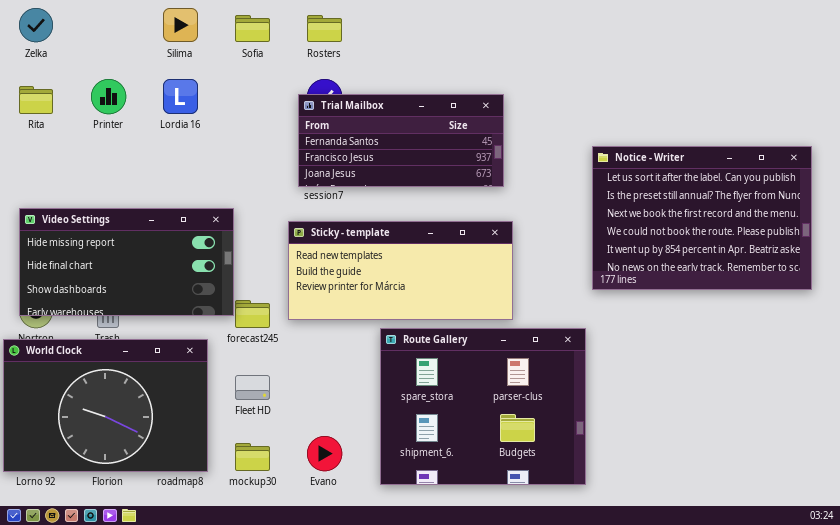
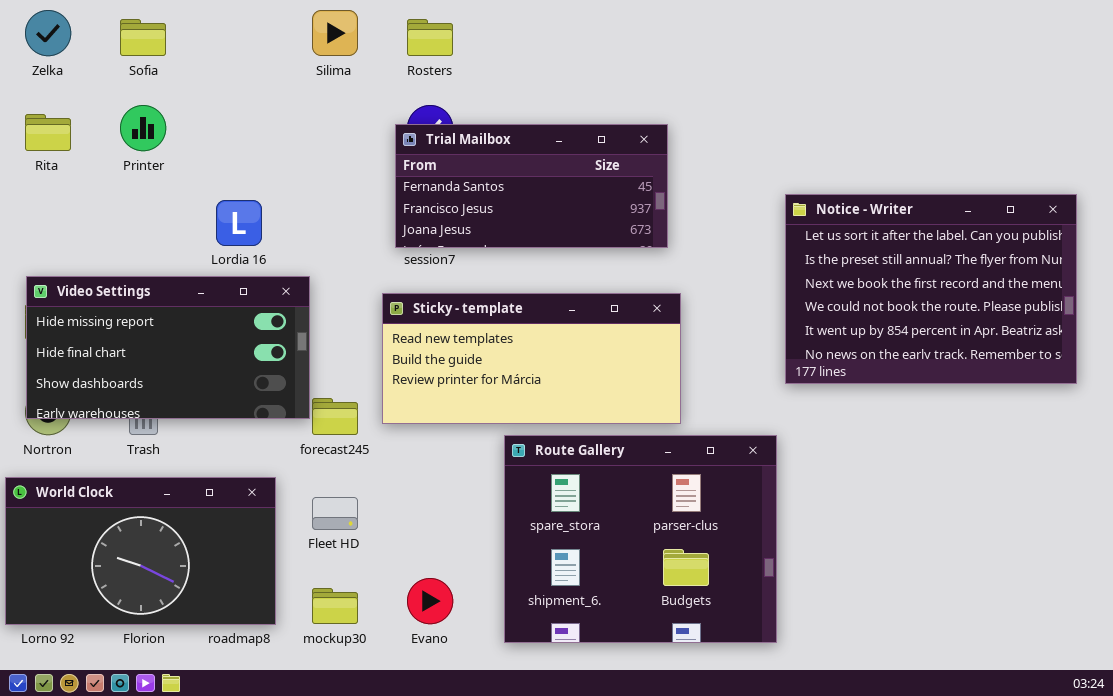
Silima: [163,8,198,42] -> [312,10,358,56], moved
Sofia: [235,15,270,42] -> [120,19,166,56], moved
Lordia 16: [163,79,198,114] -> [216,200,262,246], moved
World Clock: [3,339,208,472] -> [5,477,276,625], resized

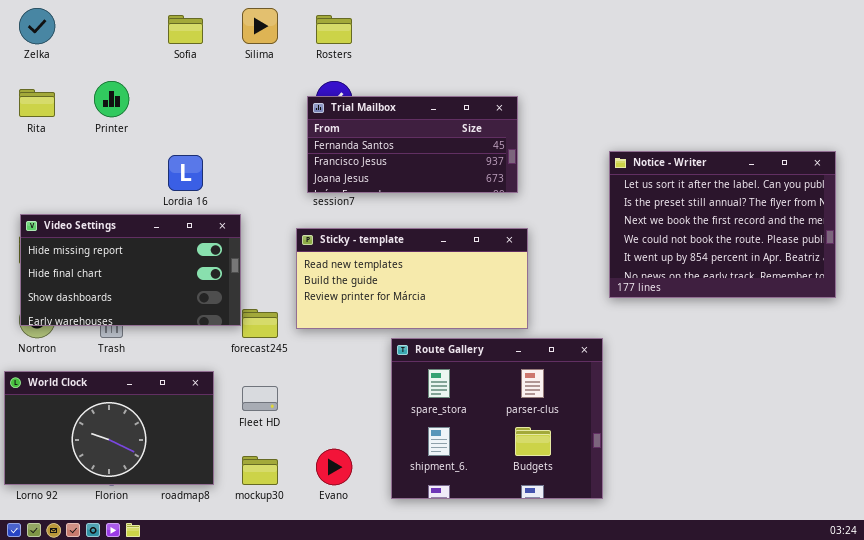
Sofia: [120,19,166,56] -> [168,15,203,44], moved

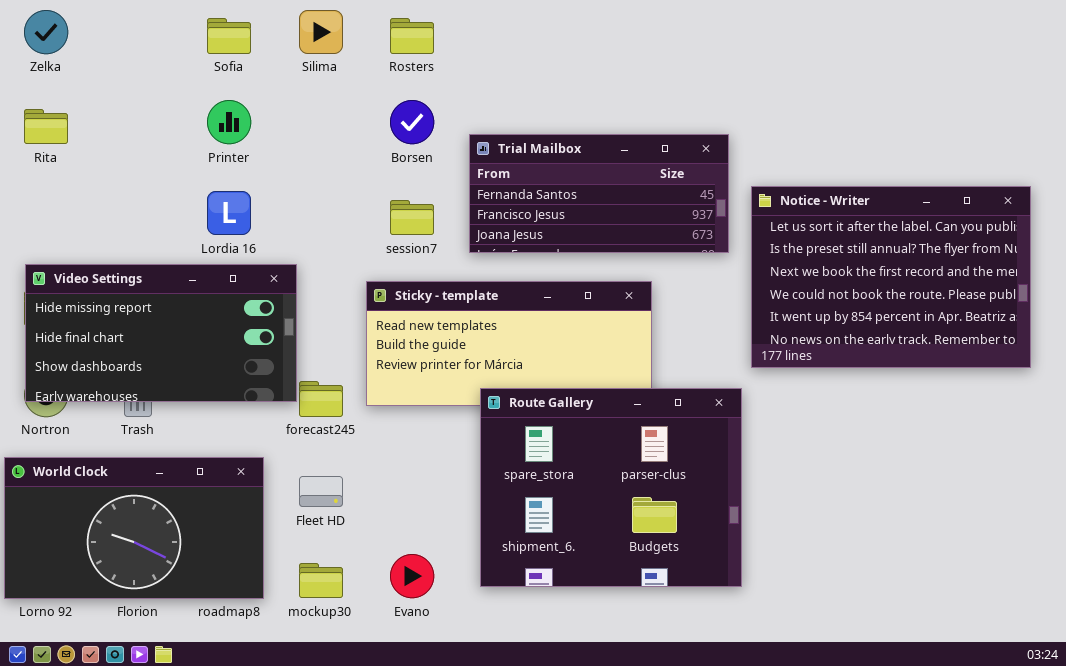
Printer: [94,81,129,117] -> [207,100,251,144], moved
Trial Mailbox: [307,96,518,193] -> [469,134,729,253], moved
Route Gallery: [391,338,603,499] -> [480,388,742,587], moved

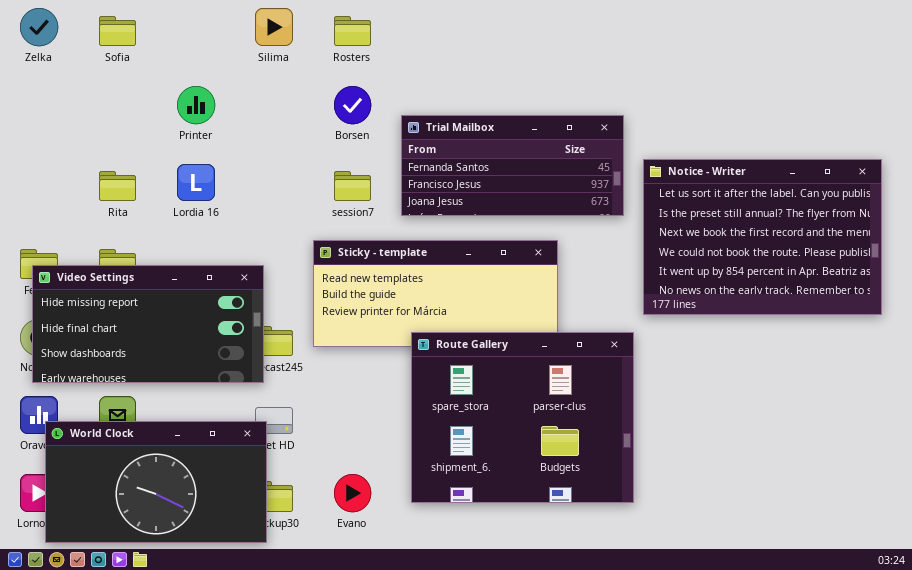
Sofia: [207,18,251,54] -> [99,16,136,46], moved
Rita: [24,109,68,144] -> [99,171,136,201], moved
Video Settings: [25,264,297,402] -> [32,265,264,383], moved
World Clock: [4,457,264,599] -> [45,421,267,543], moved

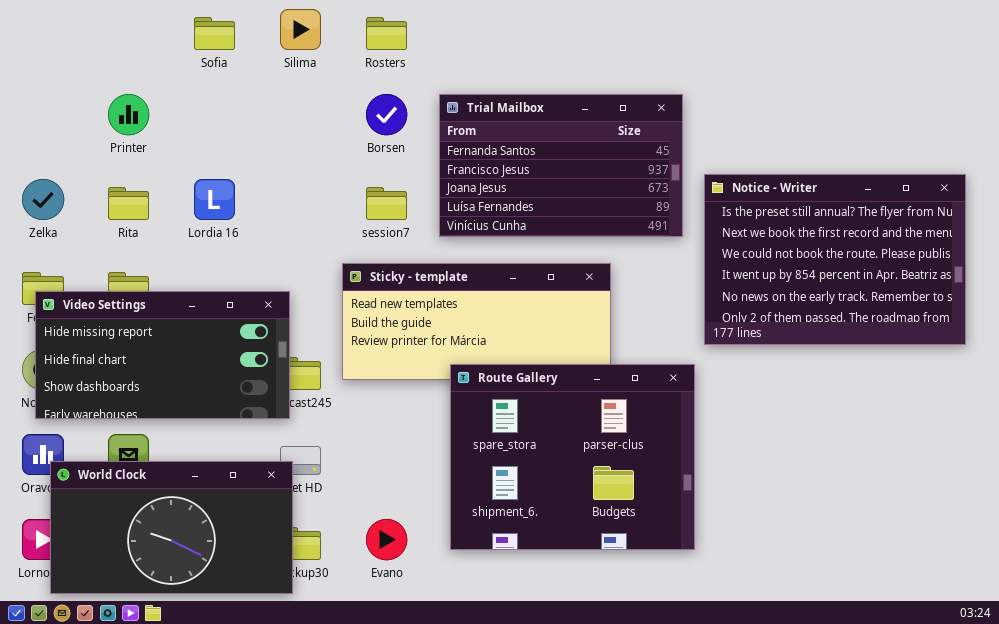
Zelka: [20,8,58,46] -> [22,179,64,220], moved
Sofia: [99,16,136,46] -> [194,17,235,50], moved
Printer: [177,86,215,124] -> [108,94,149,135], moved
Trial Mailbox: [401,115,624,216] -> [439,94,683,237], resized
Notice - Writer: [643,159,882,315] -> [704,174,966,345], scrolled down 1 row

